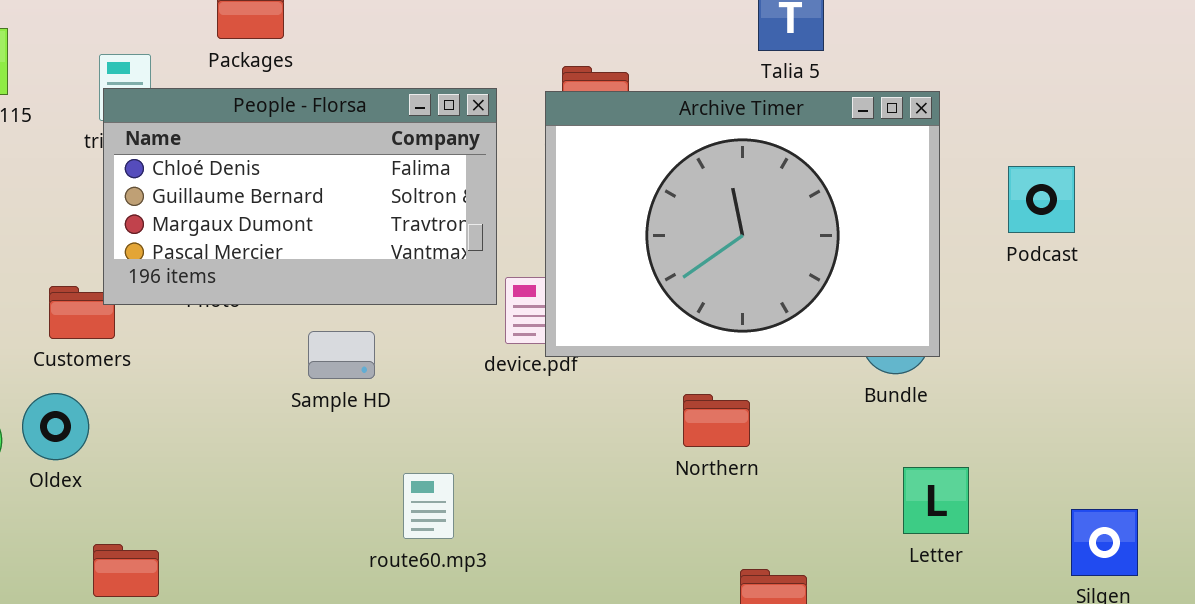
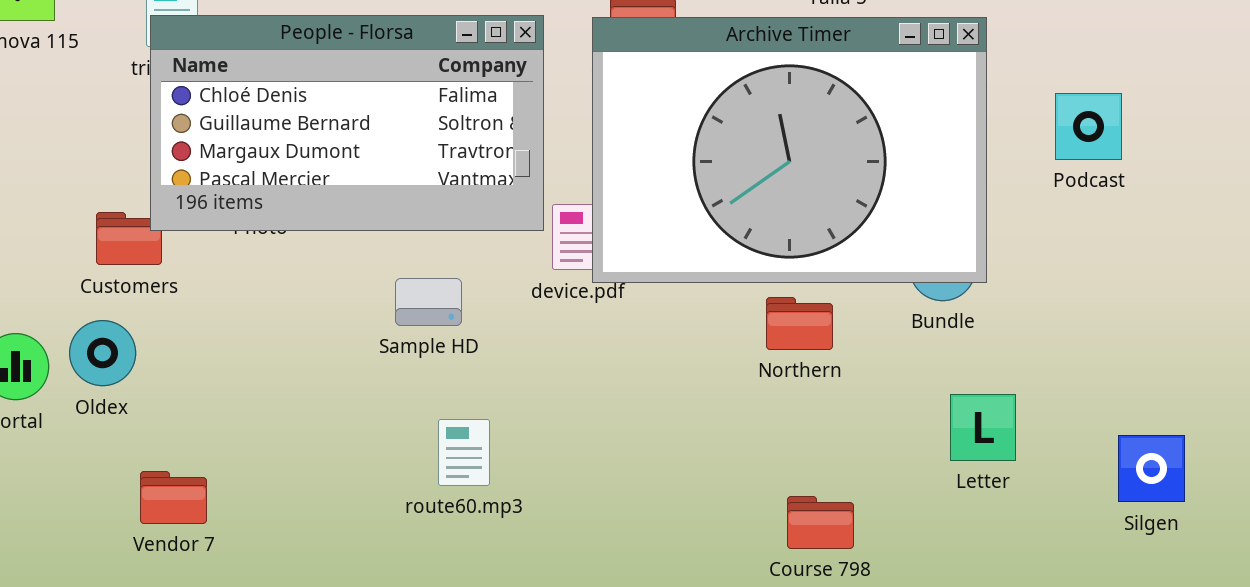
Sample HD: [308,331,375,379] -> [395,278,462,326], moved
Northern: [683,394,750,447] -> [766,297,833,350], moved
route60.mp3: [403,473,454,539] -> [438,419,490,486], moved

